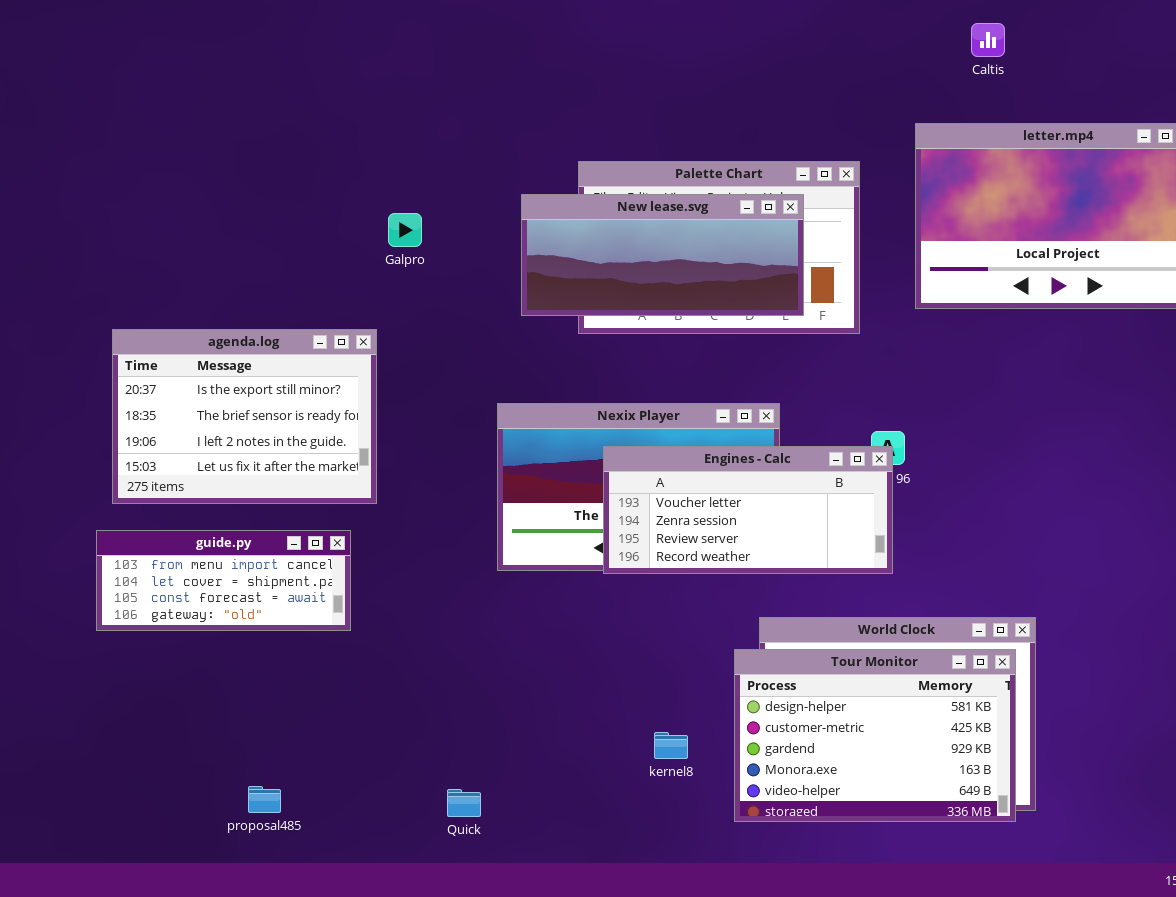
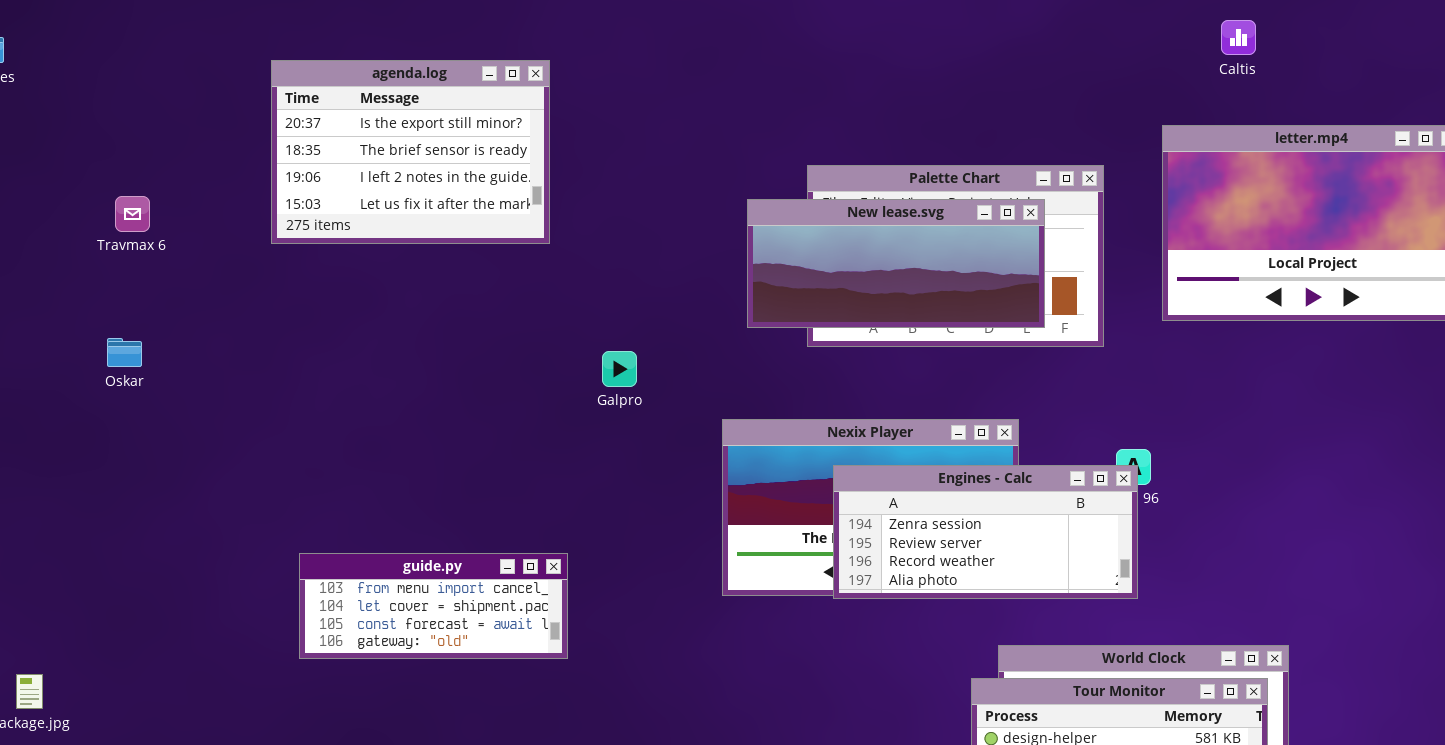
Galpro: [388,213,422,247] -> [602,351,637,387], moved
agenda.log: [112,329,377,504] -> [271,60,550,244], moved
Engines - Calc: [603,446,893,574] -> [833,465,1138,599], scrolled down 1 row

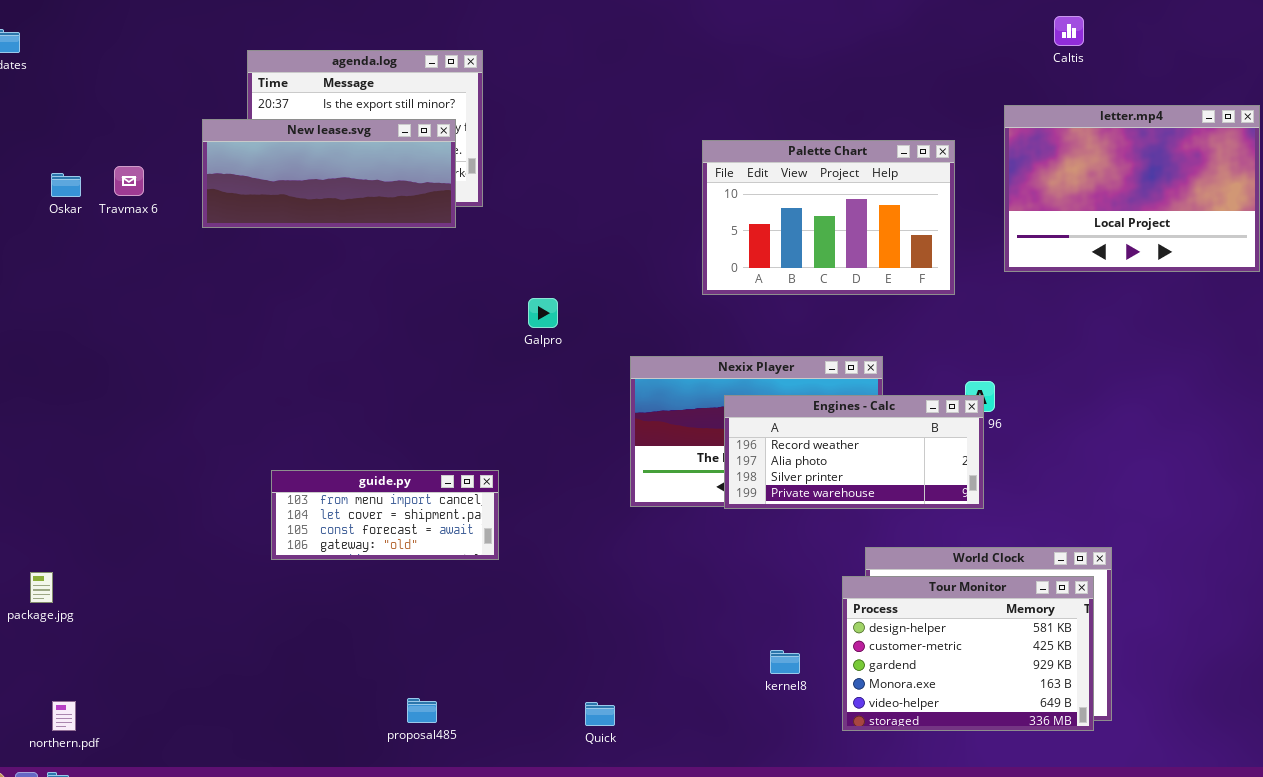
New lease.svg: [747,199,1045,328] -> [202,119,456,228], moved
Oskar: [107,338,142,367] -> [51,173,81,197], moved
Engines - Calc: [833,465,1138,599] -> [724,395,984,509], scrolled down 2 rows

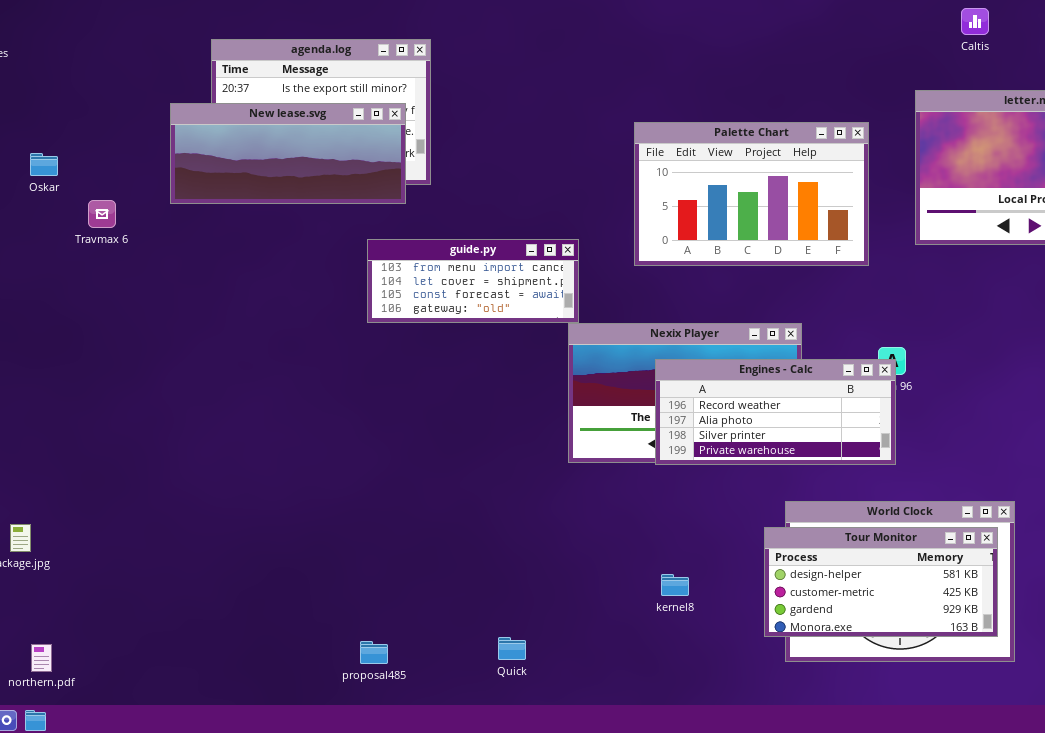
Travmax 6: [114,166,144,196] -> [88,200,116,228], moved
guide.py: [271,470,499,560] -> [367,239,579,323], moved
Tour Monitor: [842,576,1094,731] -> [764,527,998,637], resized
kernel8: [770,650,800,674] -> [661,574,689,596], moved
Quick: [585,702,615,726] -> [498,637,526,660], moved

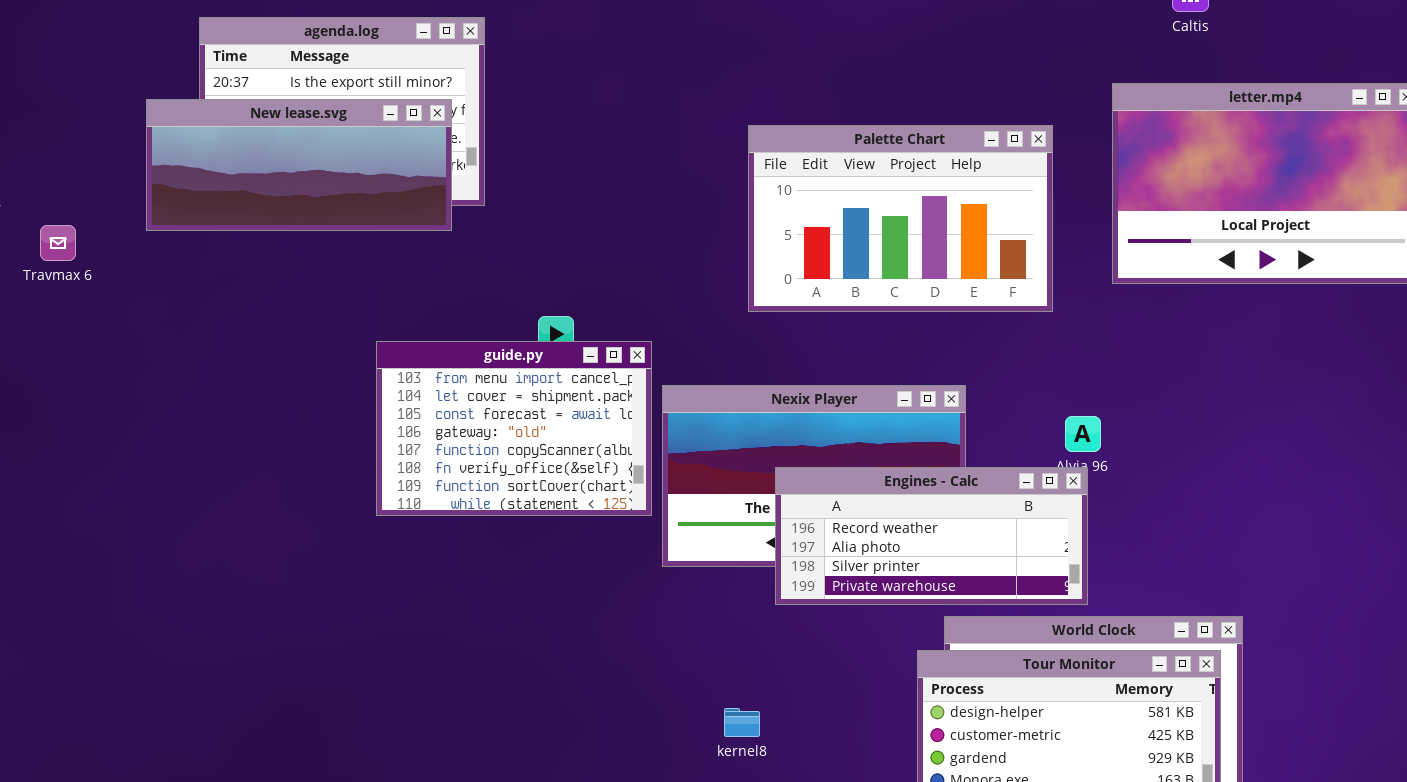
guide.py: [367,239,579,323] -> [376,341,652,516], moved, resized
Engines - Calc: [655,359,896,465] -> [775,467,1088,605], moved
kernel8: [661,574,689,596] -> [724,708,760,737], moved

